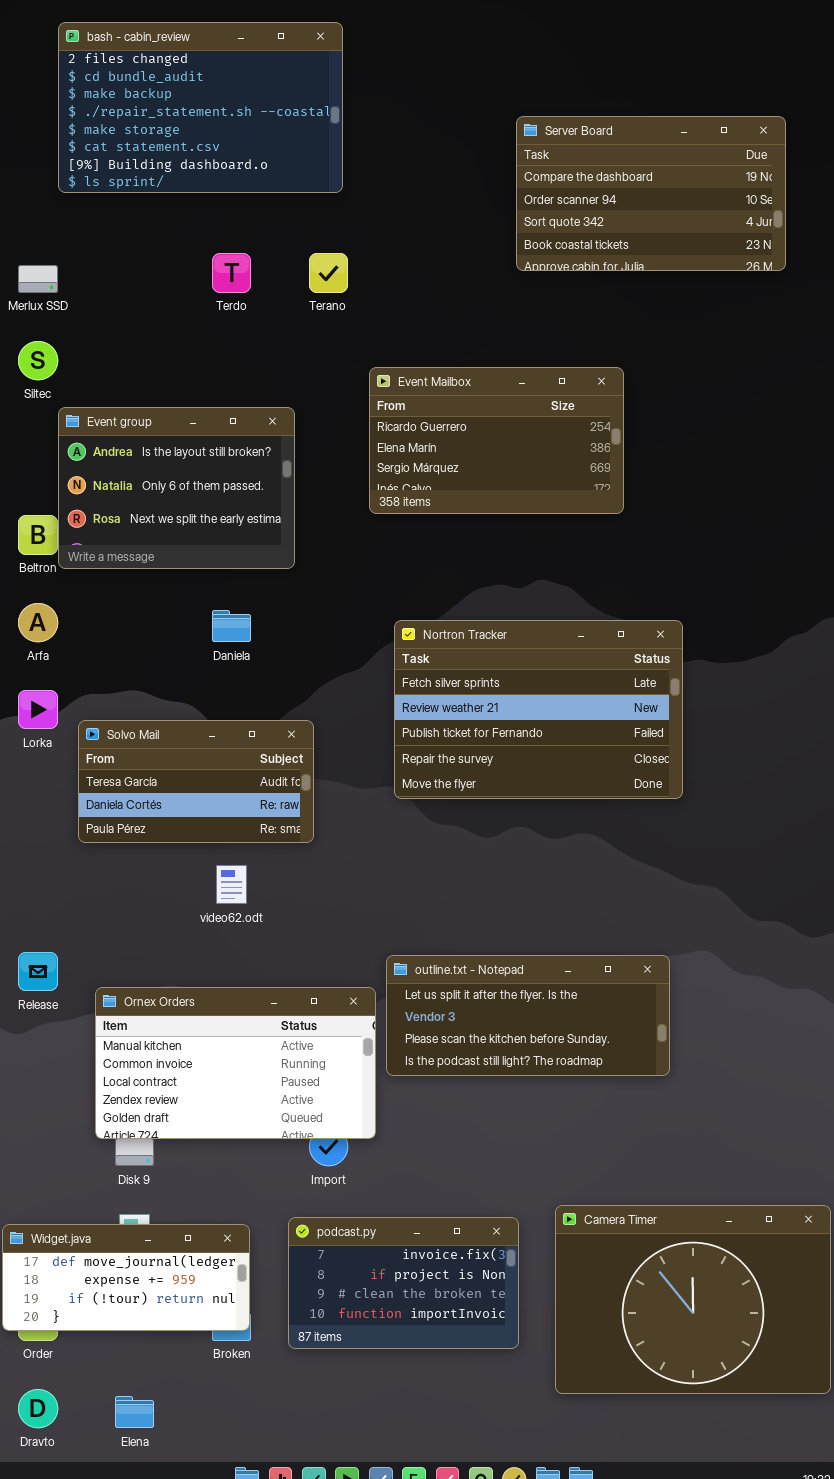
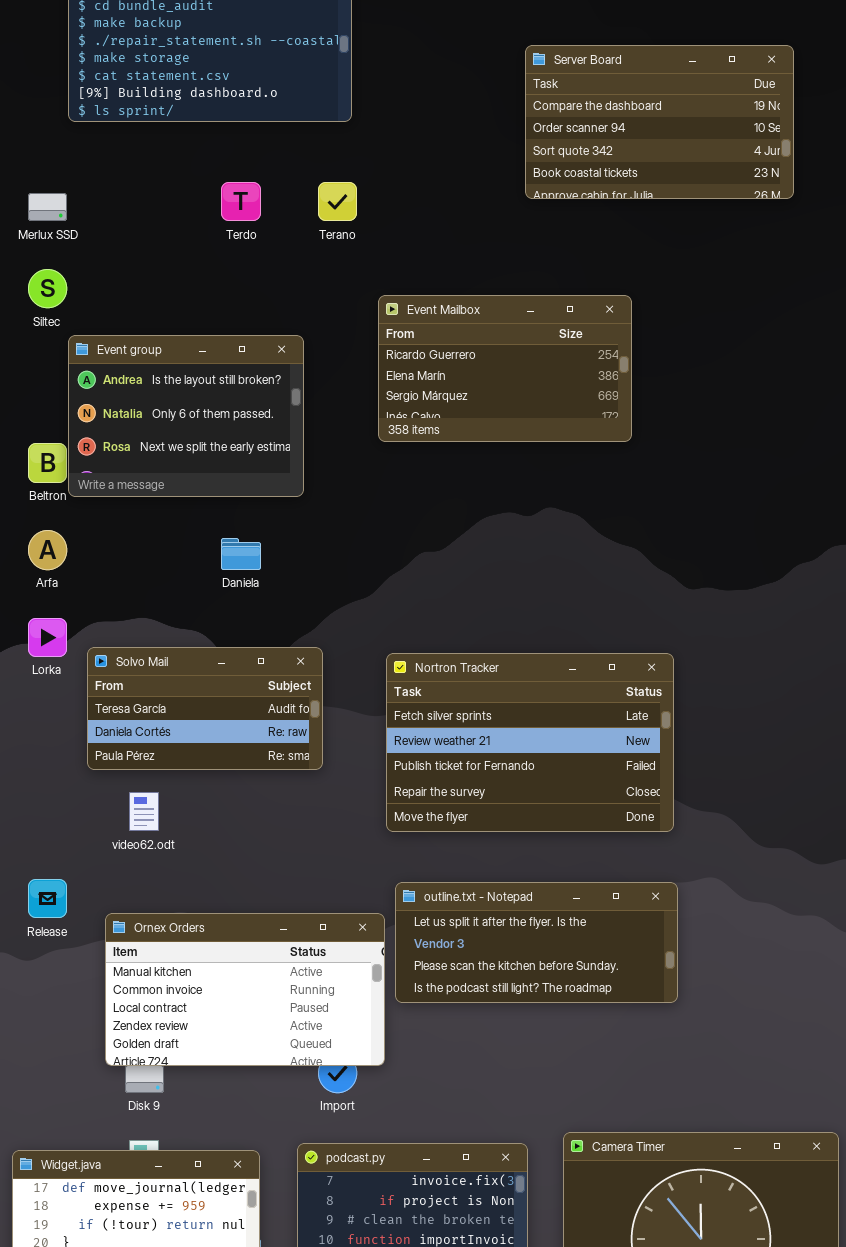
Nortron Tracker: [394,620,683,799] -> [386,653,674,832], moved
video62.odt: [216,865,247,904] -> [129,792,159,831], moved

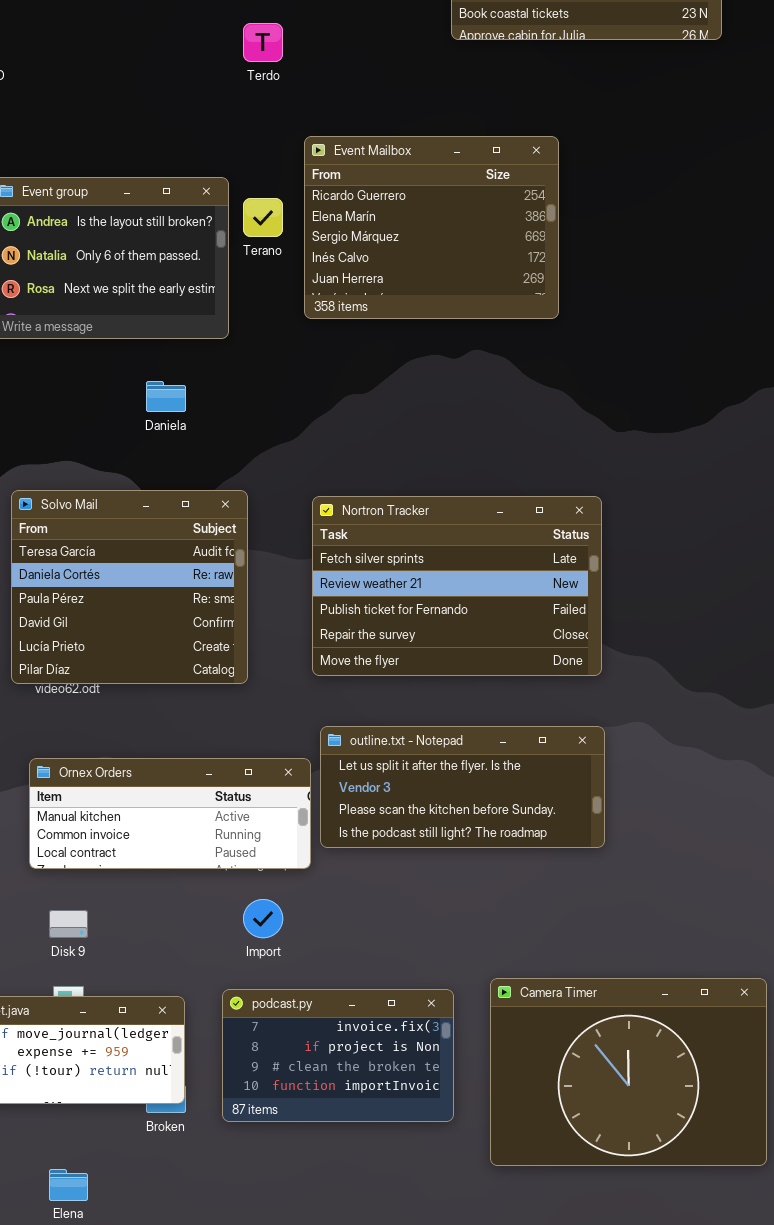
Terdo: [221,182,261,221] -> [243,23,283,62], moved
Terano: [318,182,357,221] -> [243,198,283,237], moved
Event Mailbox: [378,295,632,442] -> [304,136,559,319], resized
Solvo Mail: [87,647,323,770] -> [11,490,248,684], resized
Ornex Orders: [105,913,385,1066] -> [29,758,311,869], resized

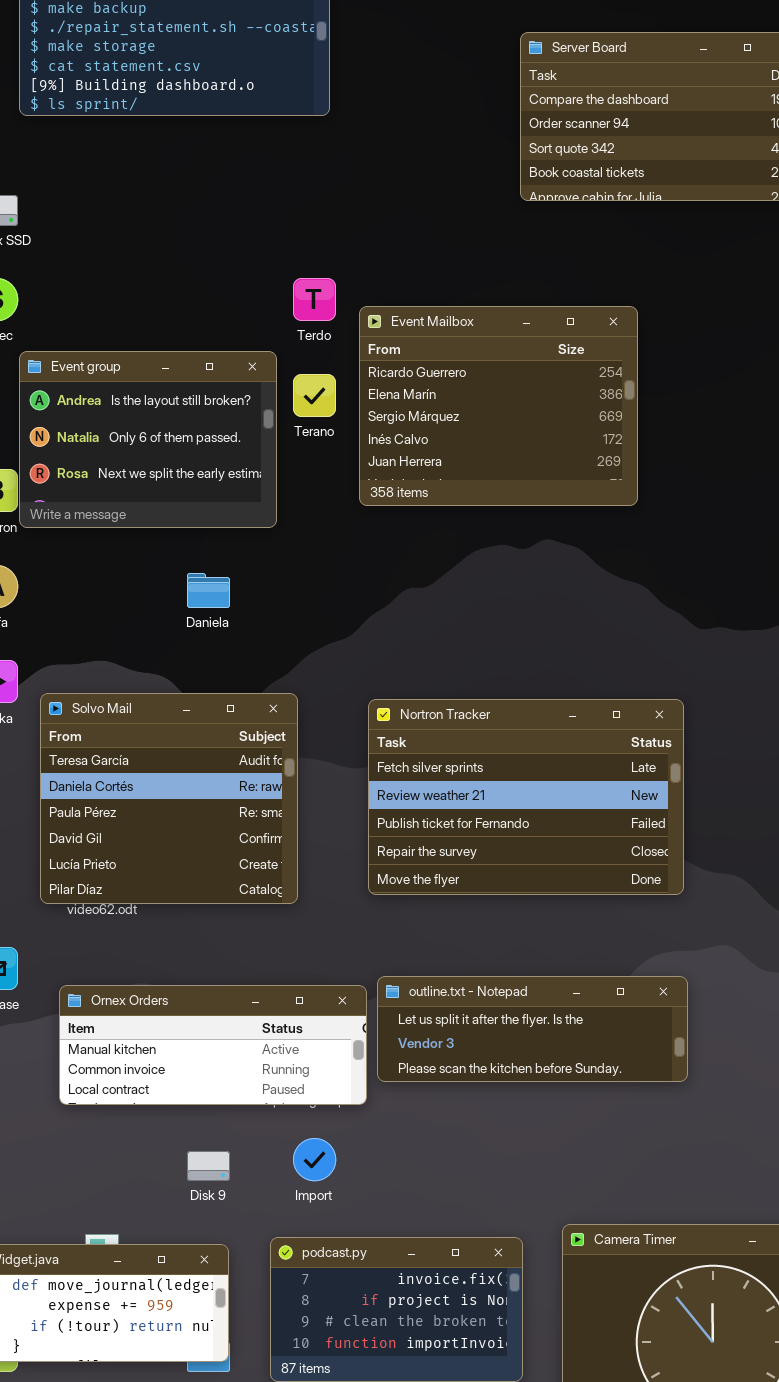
Terdo: [243,23,283,62] -> [293,278,336,321], moved
outline.txt - Notepad: [320,726,605,848] -> [377,976,688,1082], resized
Disk 9: [49,910,88,938] -> [187,1151,230,1181], moved

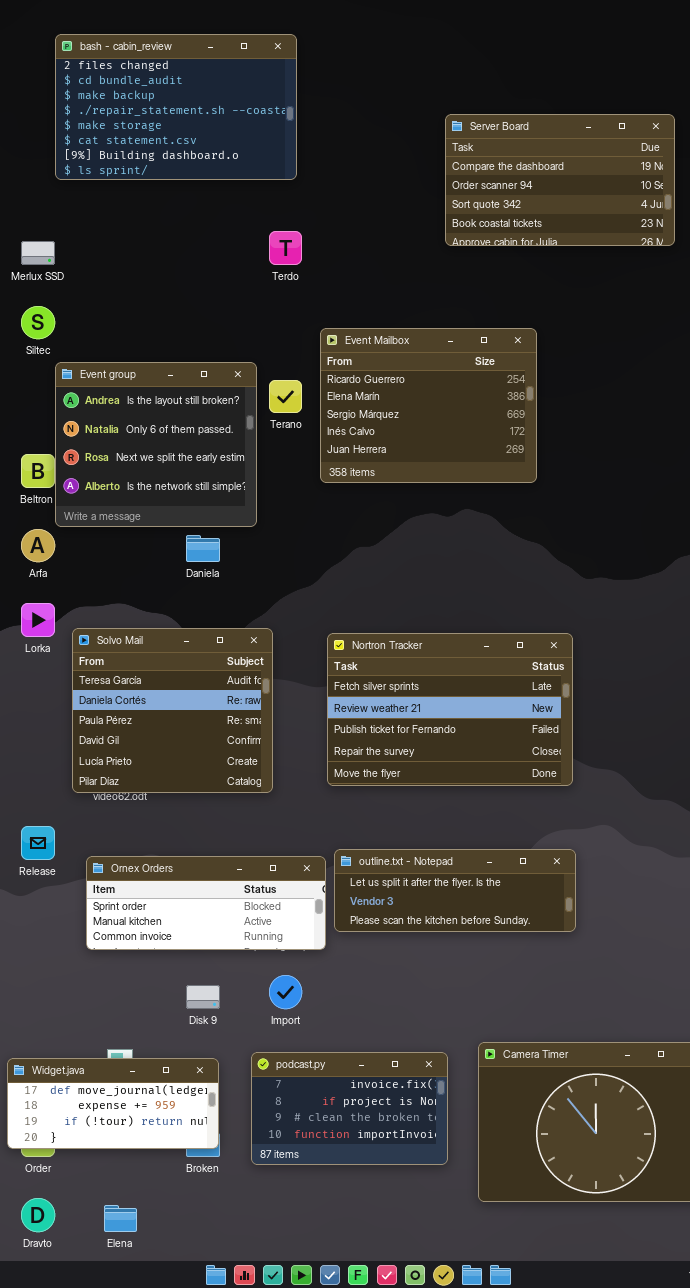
Terdo: [293,278,336,321] -> [269,231,302,265], moved
Event group: [19,351,277,528] -> [55,362,257,527], resized
Ornex Orders: [59,985,367,1105] -> [86,856,326,950], scrolled up 1 row

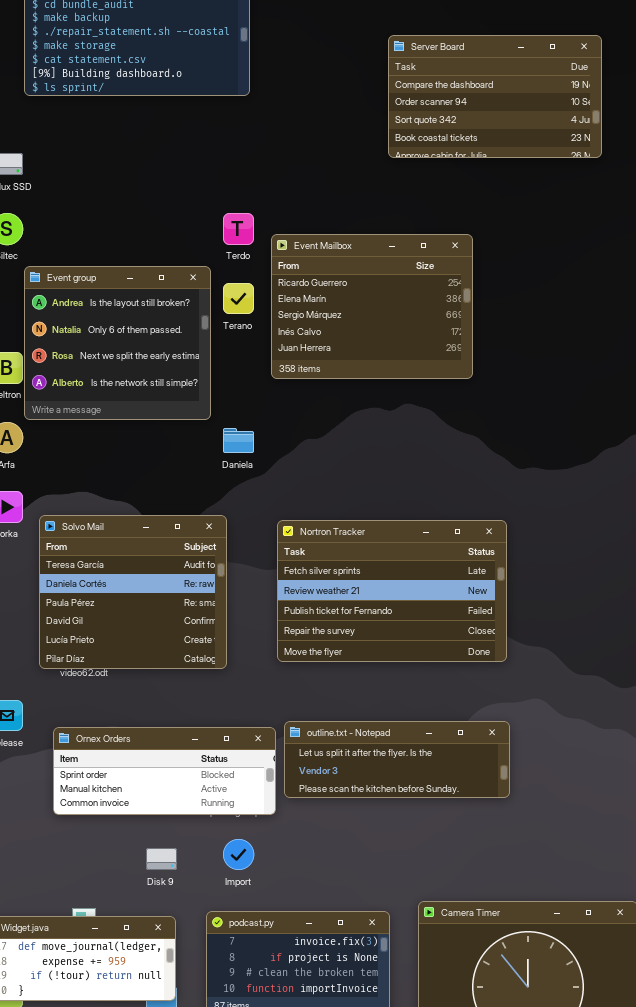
Terdo: [269,231,302,265] -> [223,213,254,245], moved
Daniela: [186,535,220,562] -> [223,428,254,453], moved

